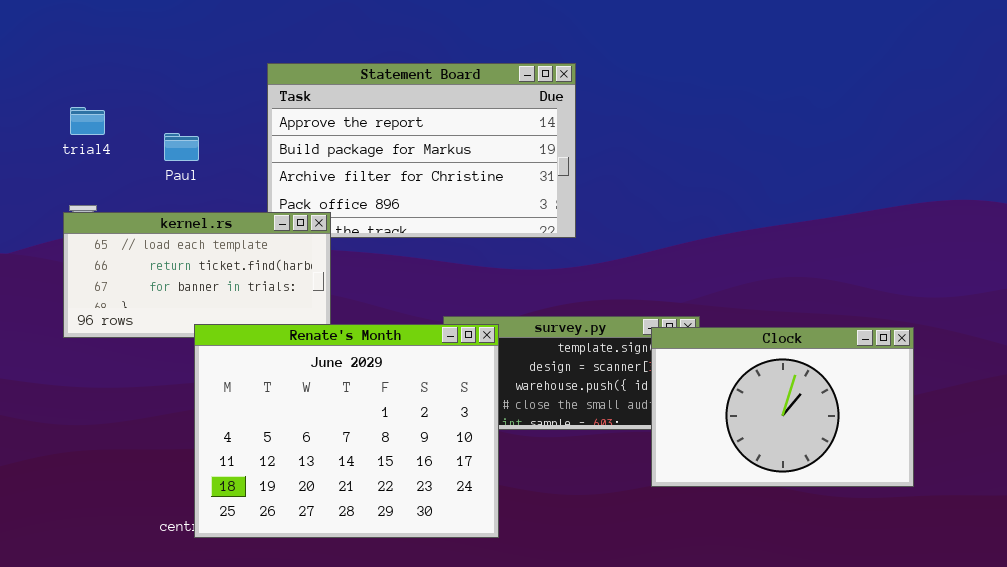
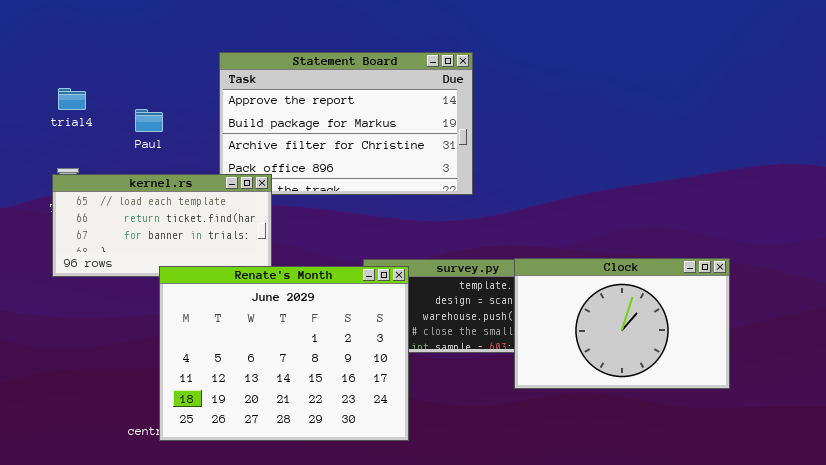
Clock: [651,327,914,487] -> [514,258,730,389], moved

